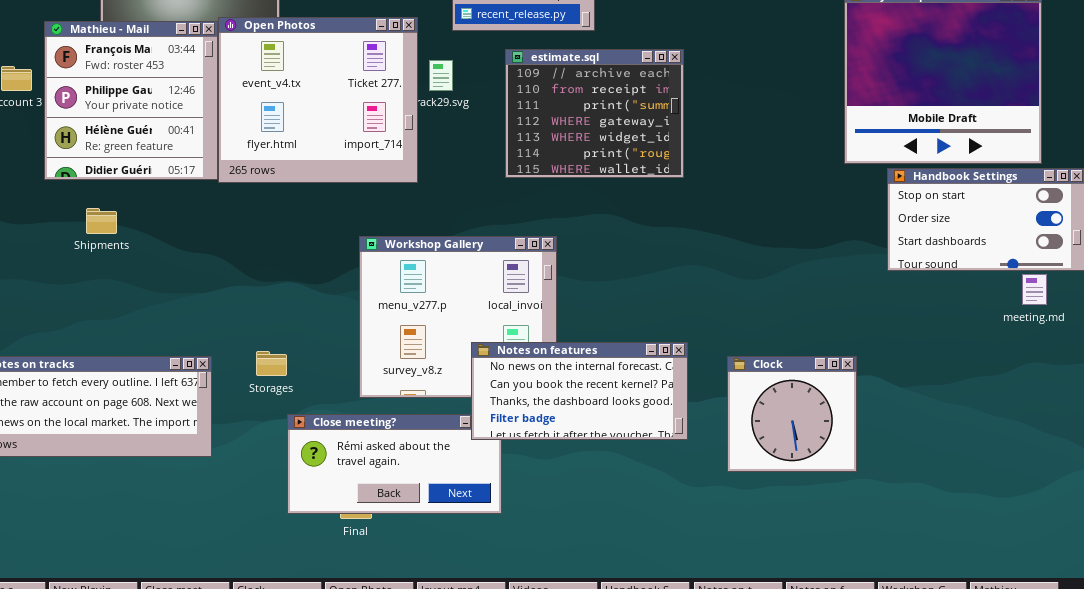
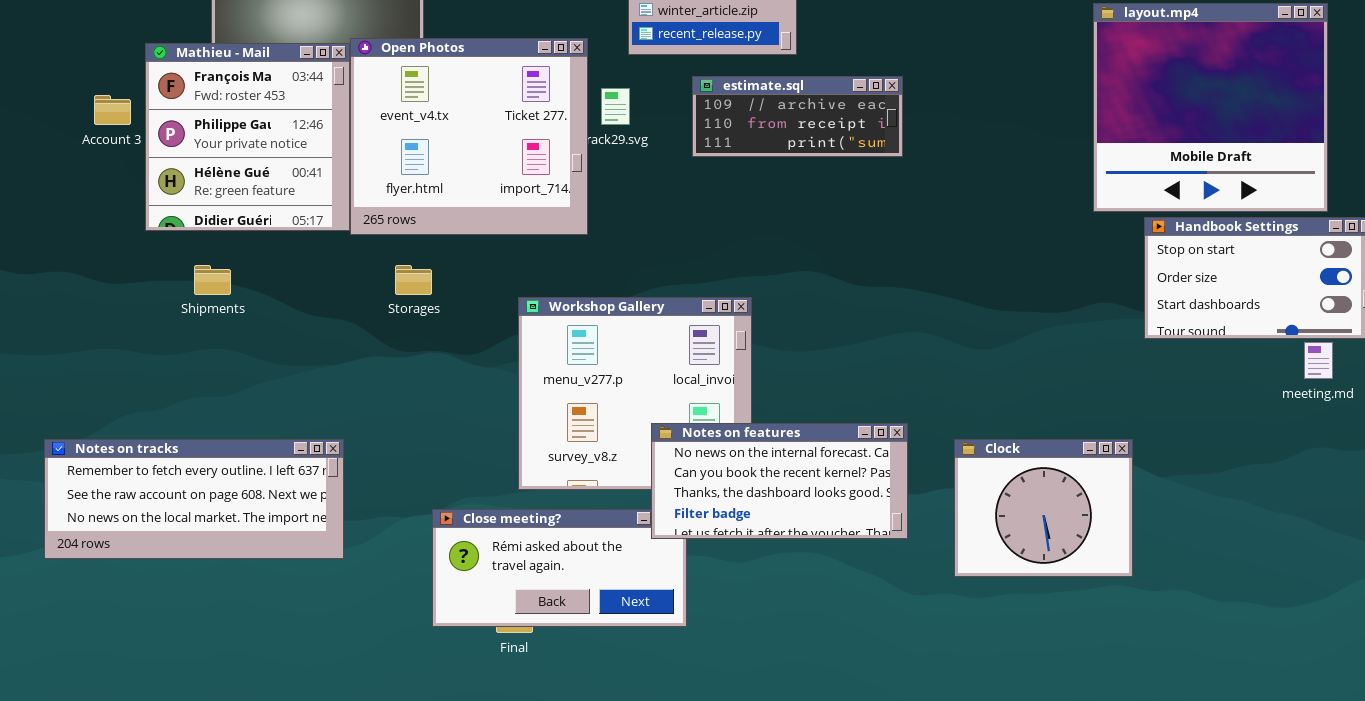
estimate.sql: [505,49,684,178] -> [692,76,903,157], resized
Storages: [256,351,287,376] -> [395,265,432,295], moved
Clock: [727,356,857,472] -> [954,439,1133,577], resized

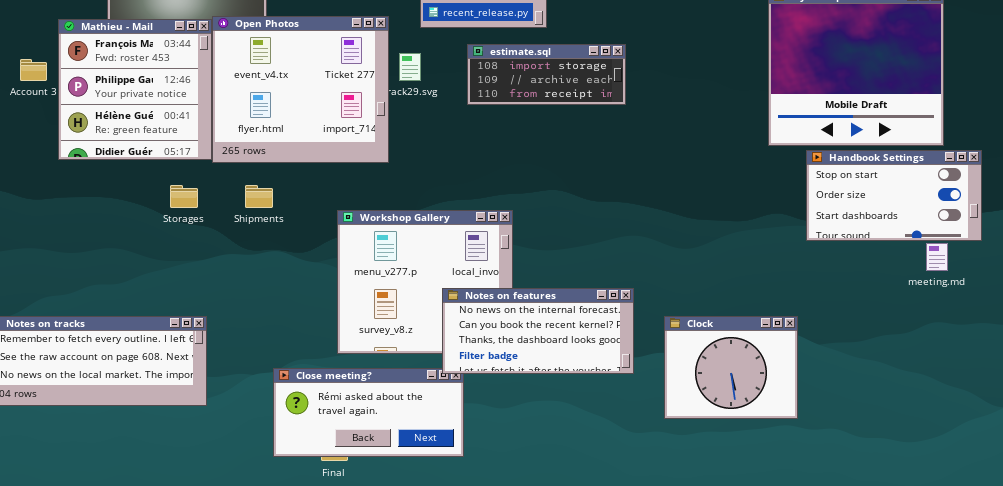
estimate.sql: [692,76,903,157] -> [467,44,626,105], scrolled up 1 row
Shipments: [194,265,231,295] -> [245,185,273,208], moved
Storages: [395,265,432,295] -> [170,185,198,208], moved
Notes on features: [651,423,908,539] -> [442,288,634,374], moved

